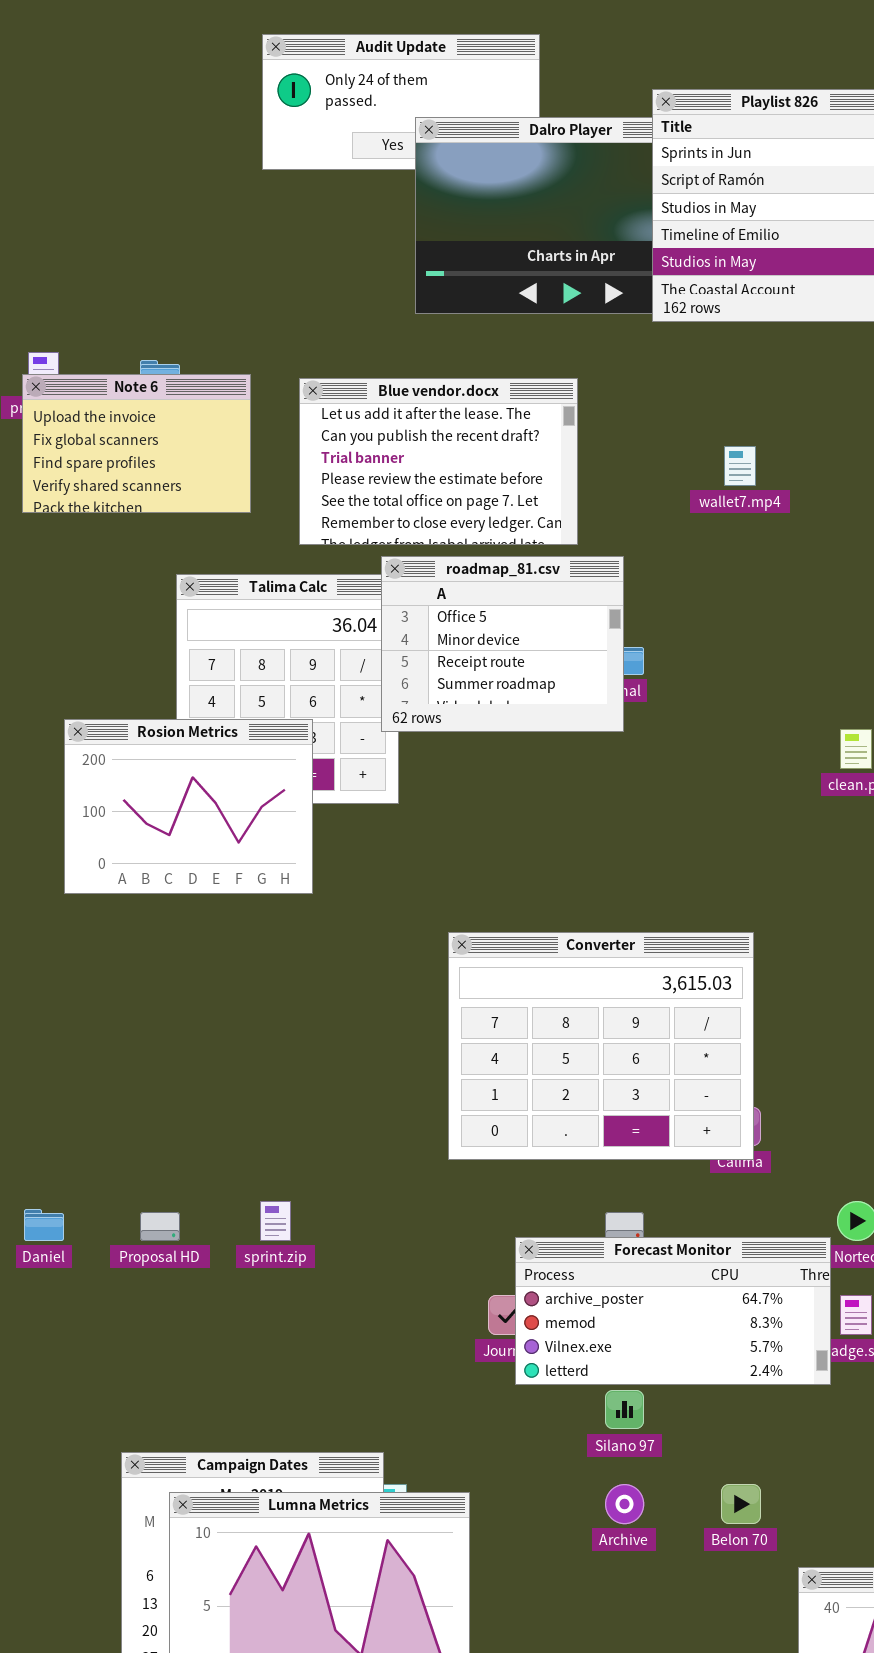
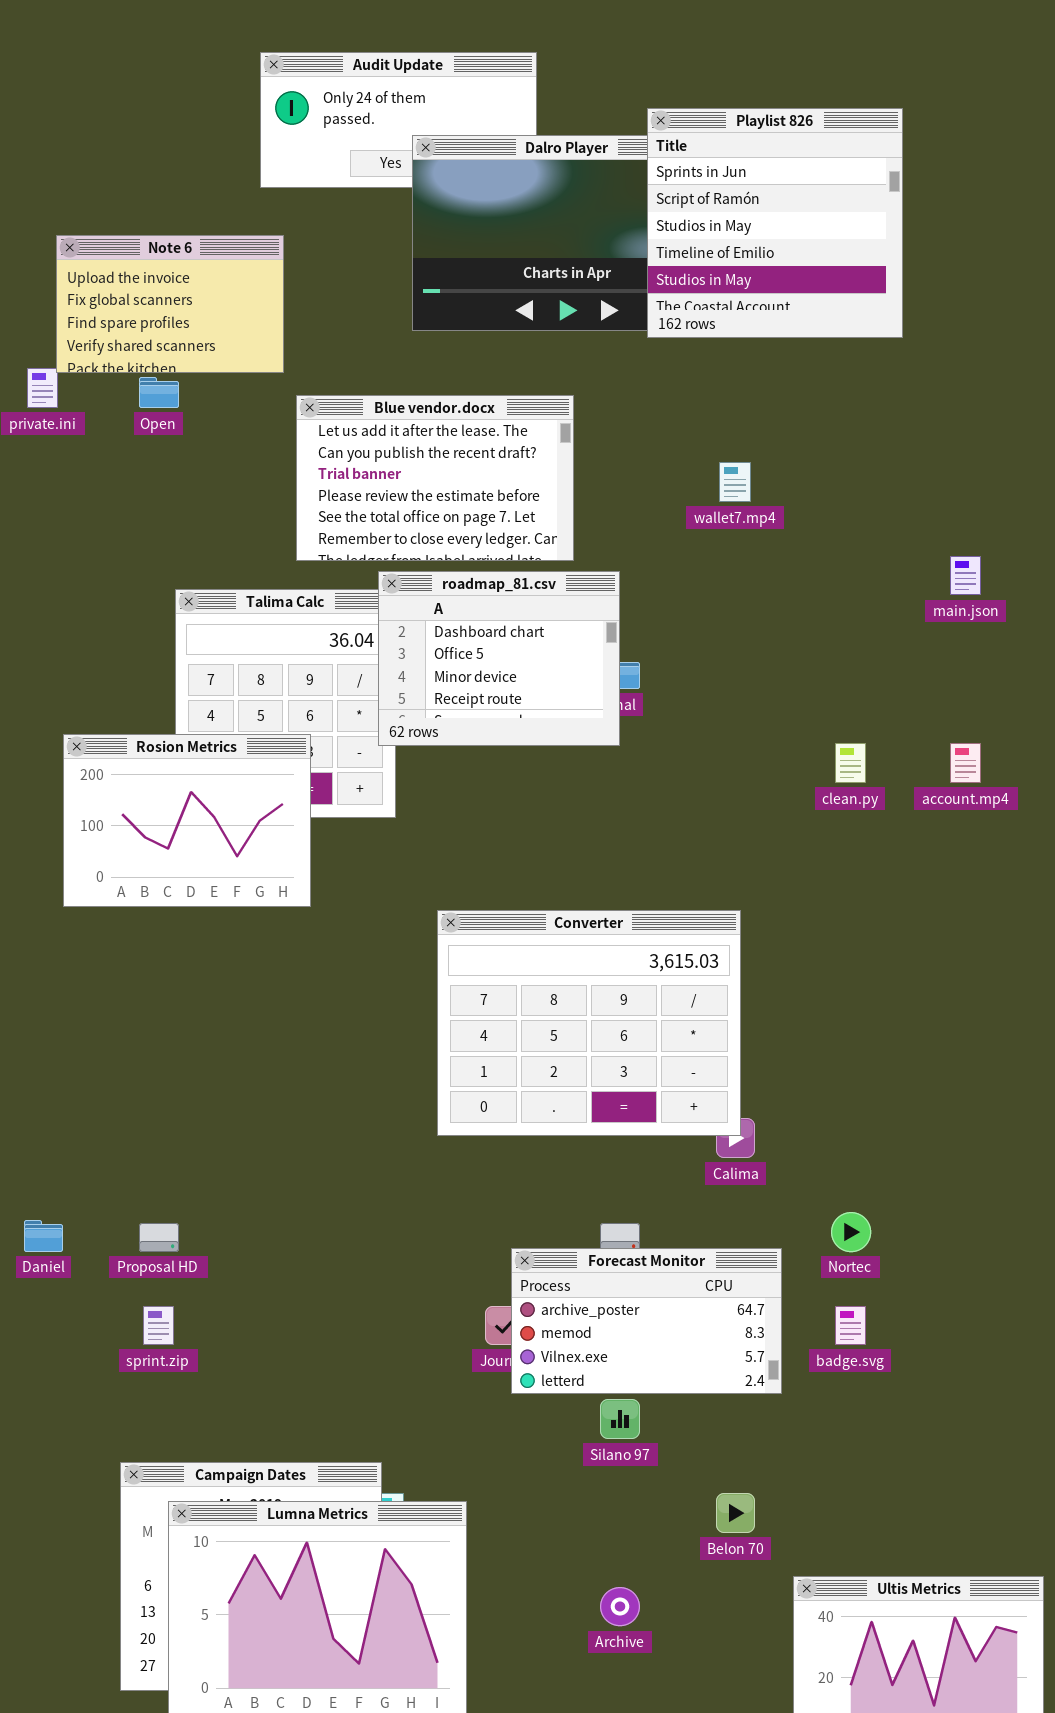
Note 6: [22,374,251,513] -> [56,235,284,373], moved
roadmap_81.csv: [381,556,624,732] -> [378,571,620,746], scrolled up 1 row
Converter: [448,932,754,1160] -> [437,910,741,1136], moved
sprint.zip: [260,1201,291,1241] -> [143,1306,174,1345], moved
Forecast Monitor: [515,1237,831,1385] -> [511,1248,782,1394], resized
Archive: [605,1484,644,1524] -> [600,1587,640,1626], moved

